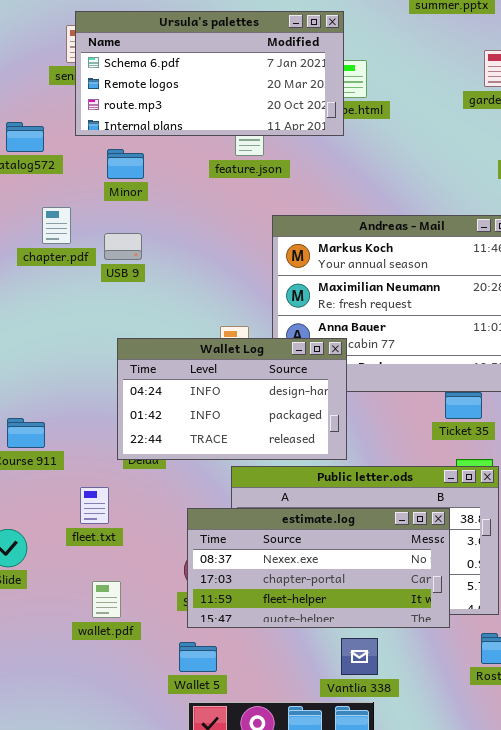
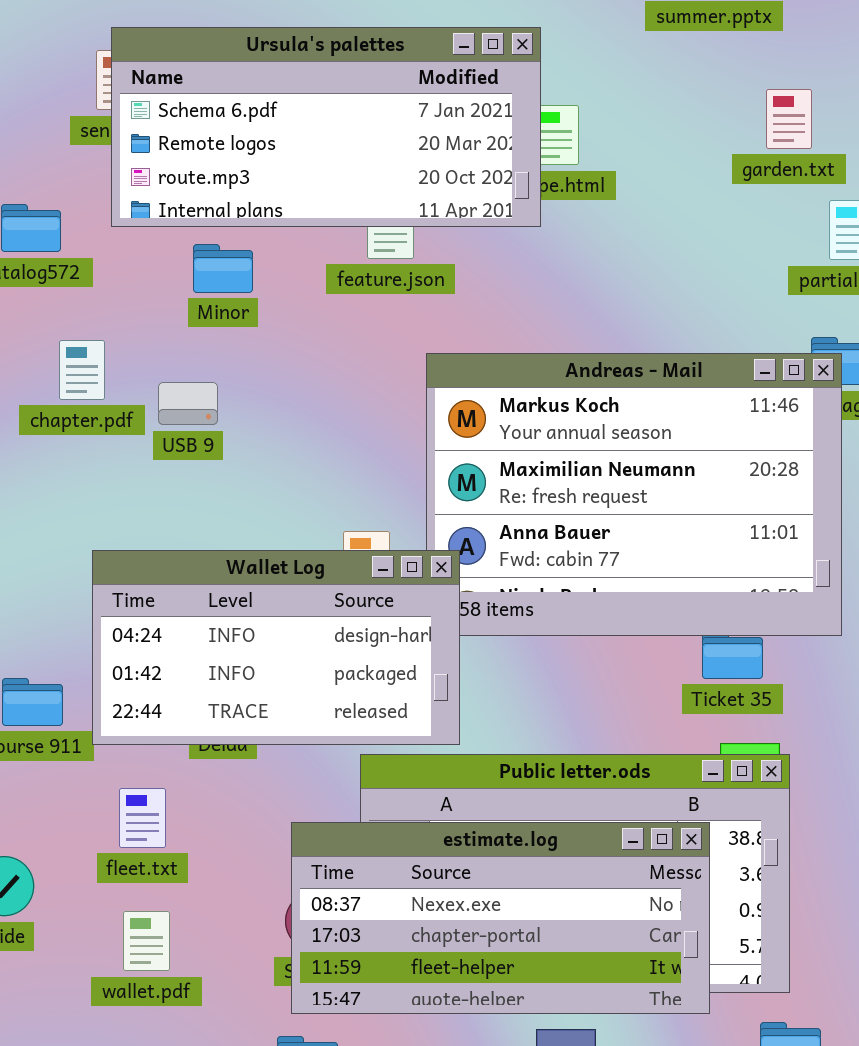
Minor: [107,149,144,179] -> [193,244,253,293], moved
Wallet Log: [117,338,347,460] -> [92,550,460,745], moved
wallet.pdf: [92,581,121,618] -> [123,911,170,971], moved

